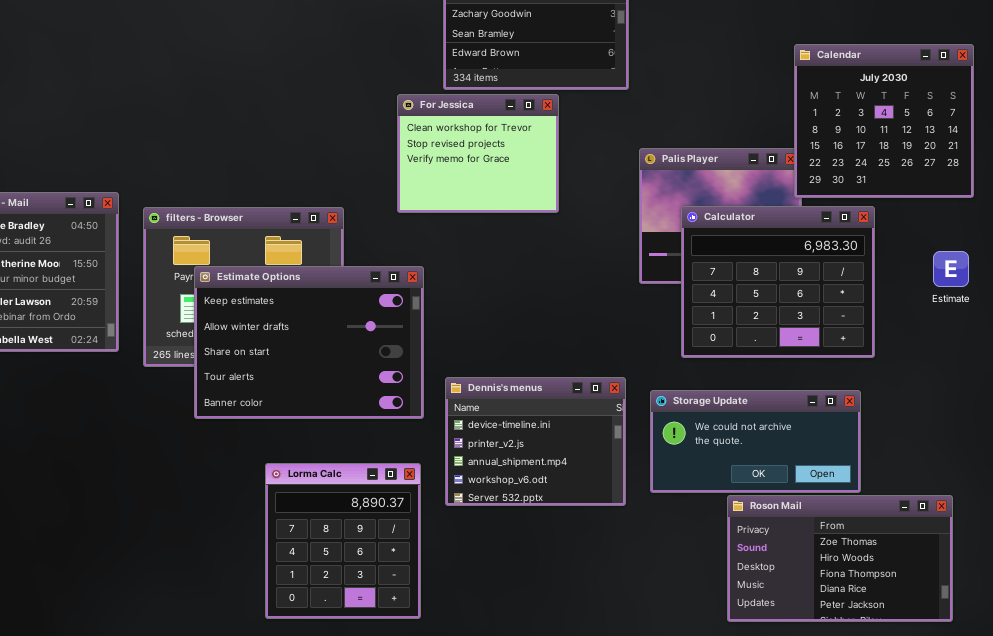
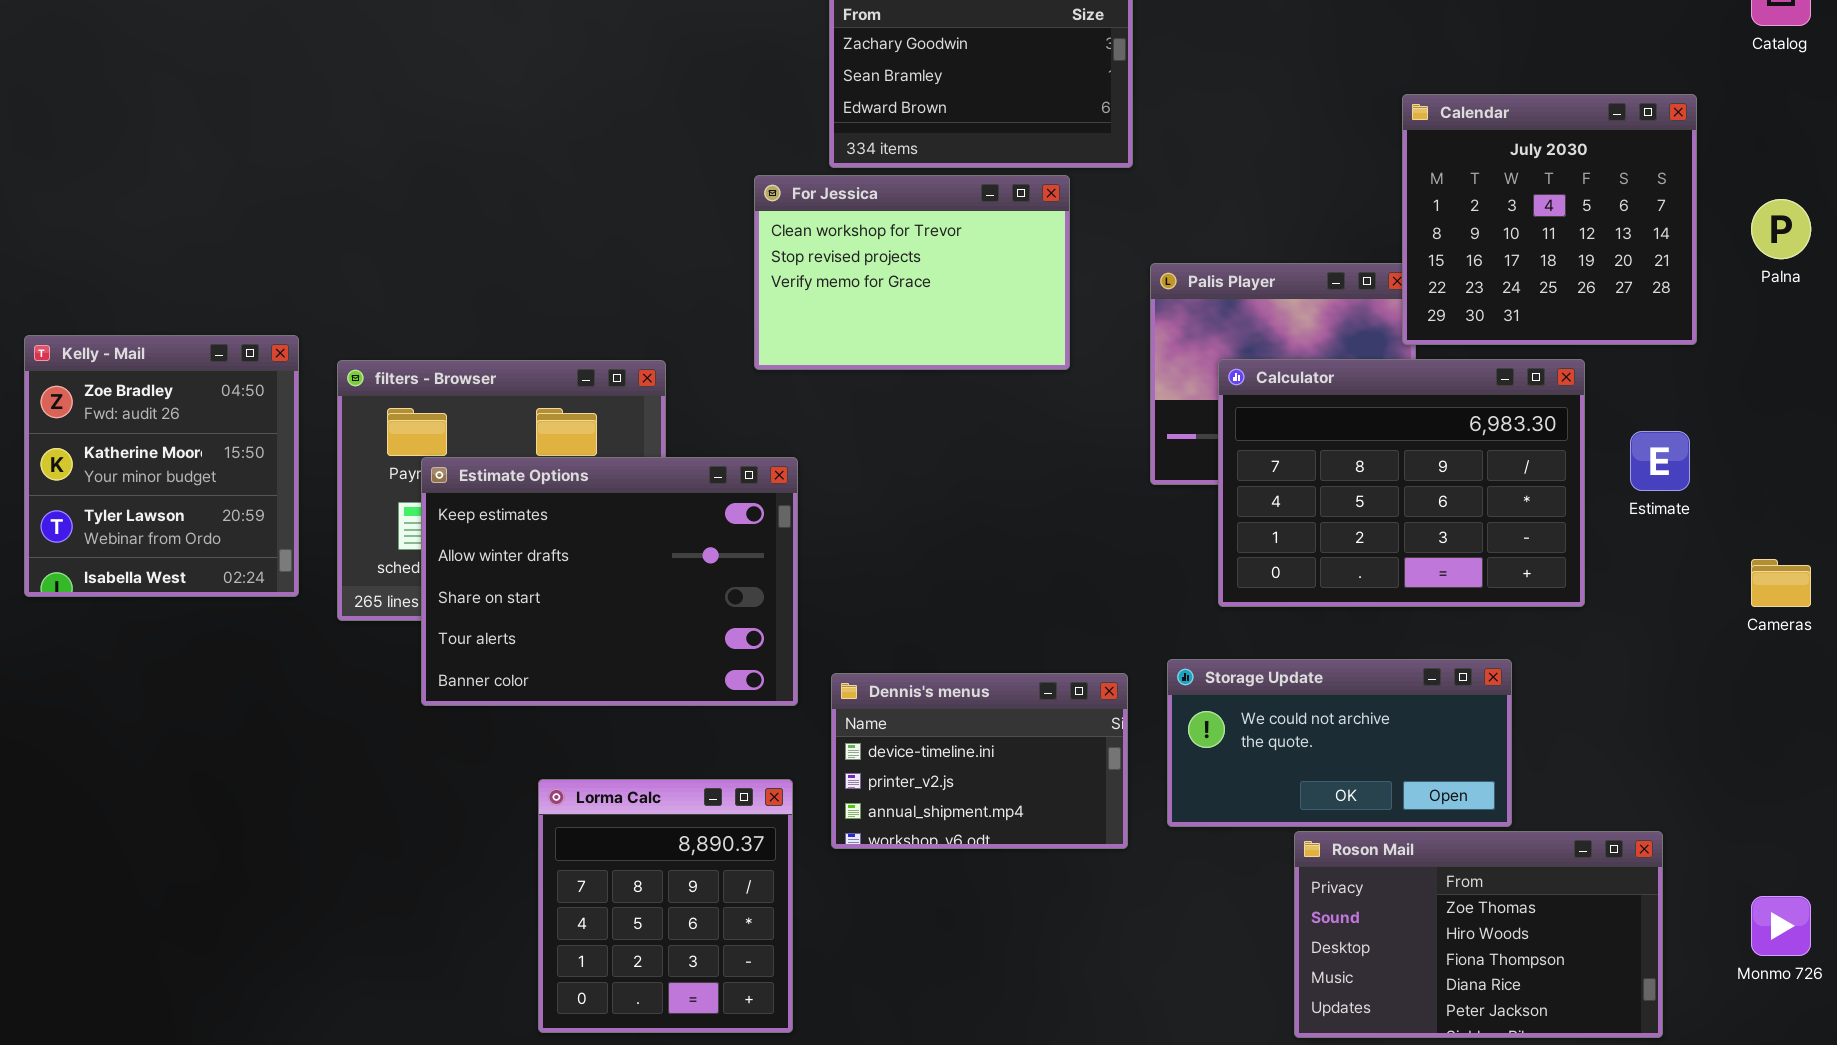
For Jessica: [397,94,559,213] -> [754,175,1070,370], resized
Calculator: [681,206,875,358] -> [1218,359,1585,607], resized
Dennis's menus: [445,377,626,506] -> [831,673,1128,849], resized

